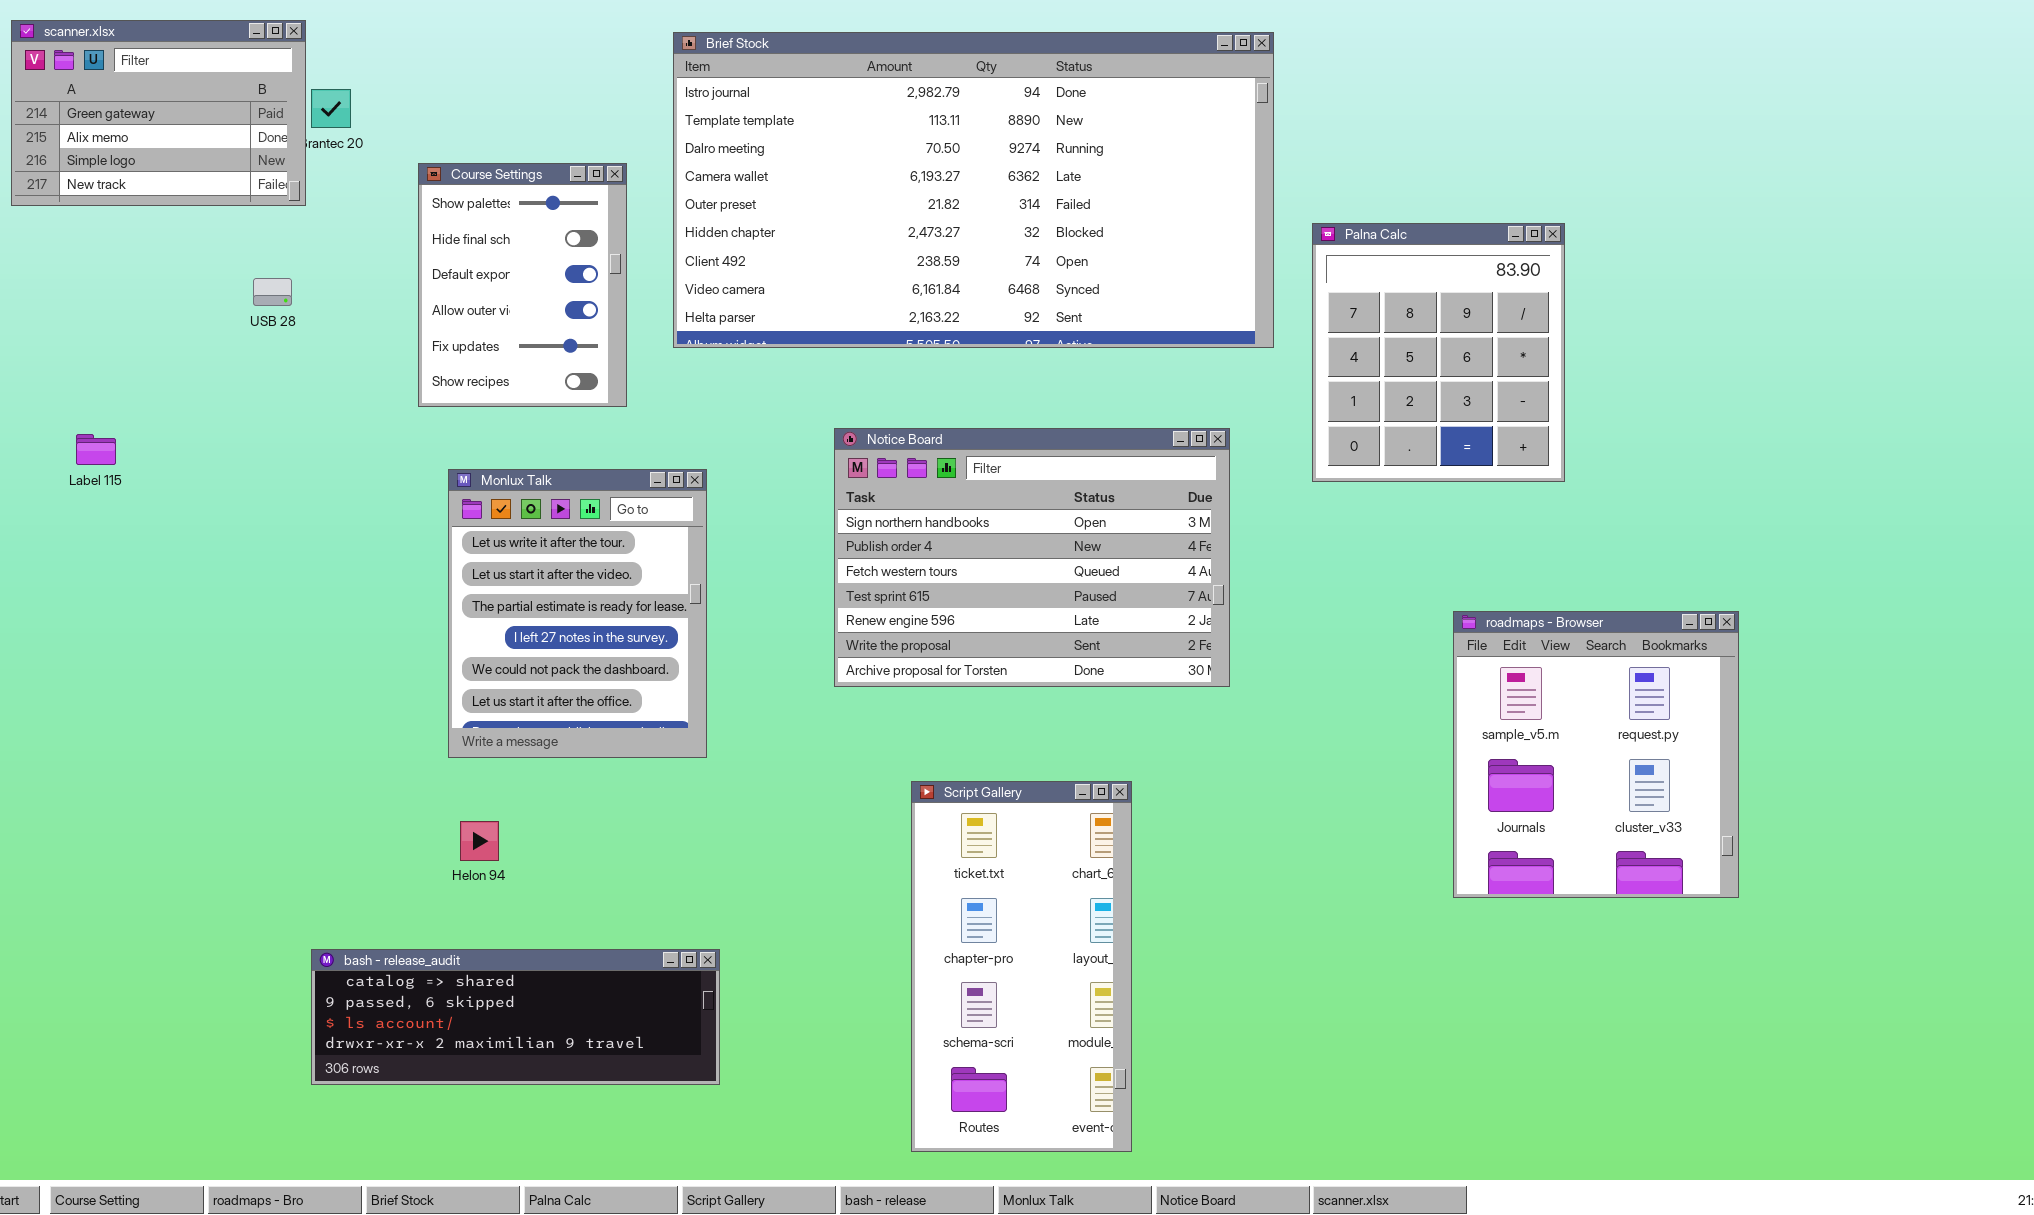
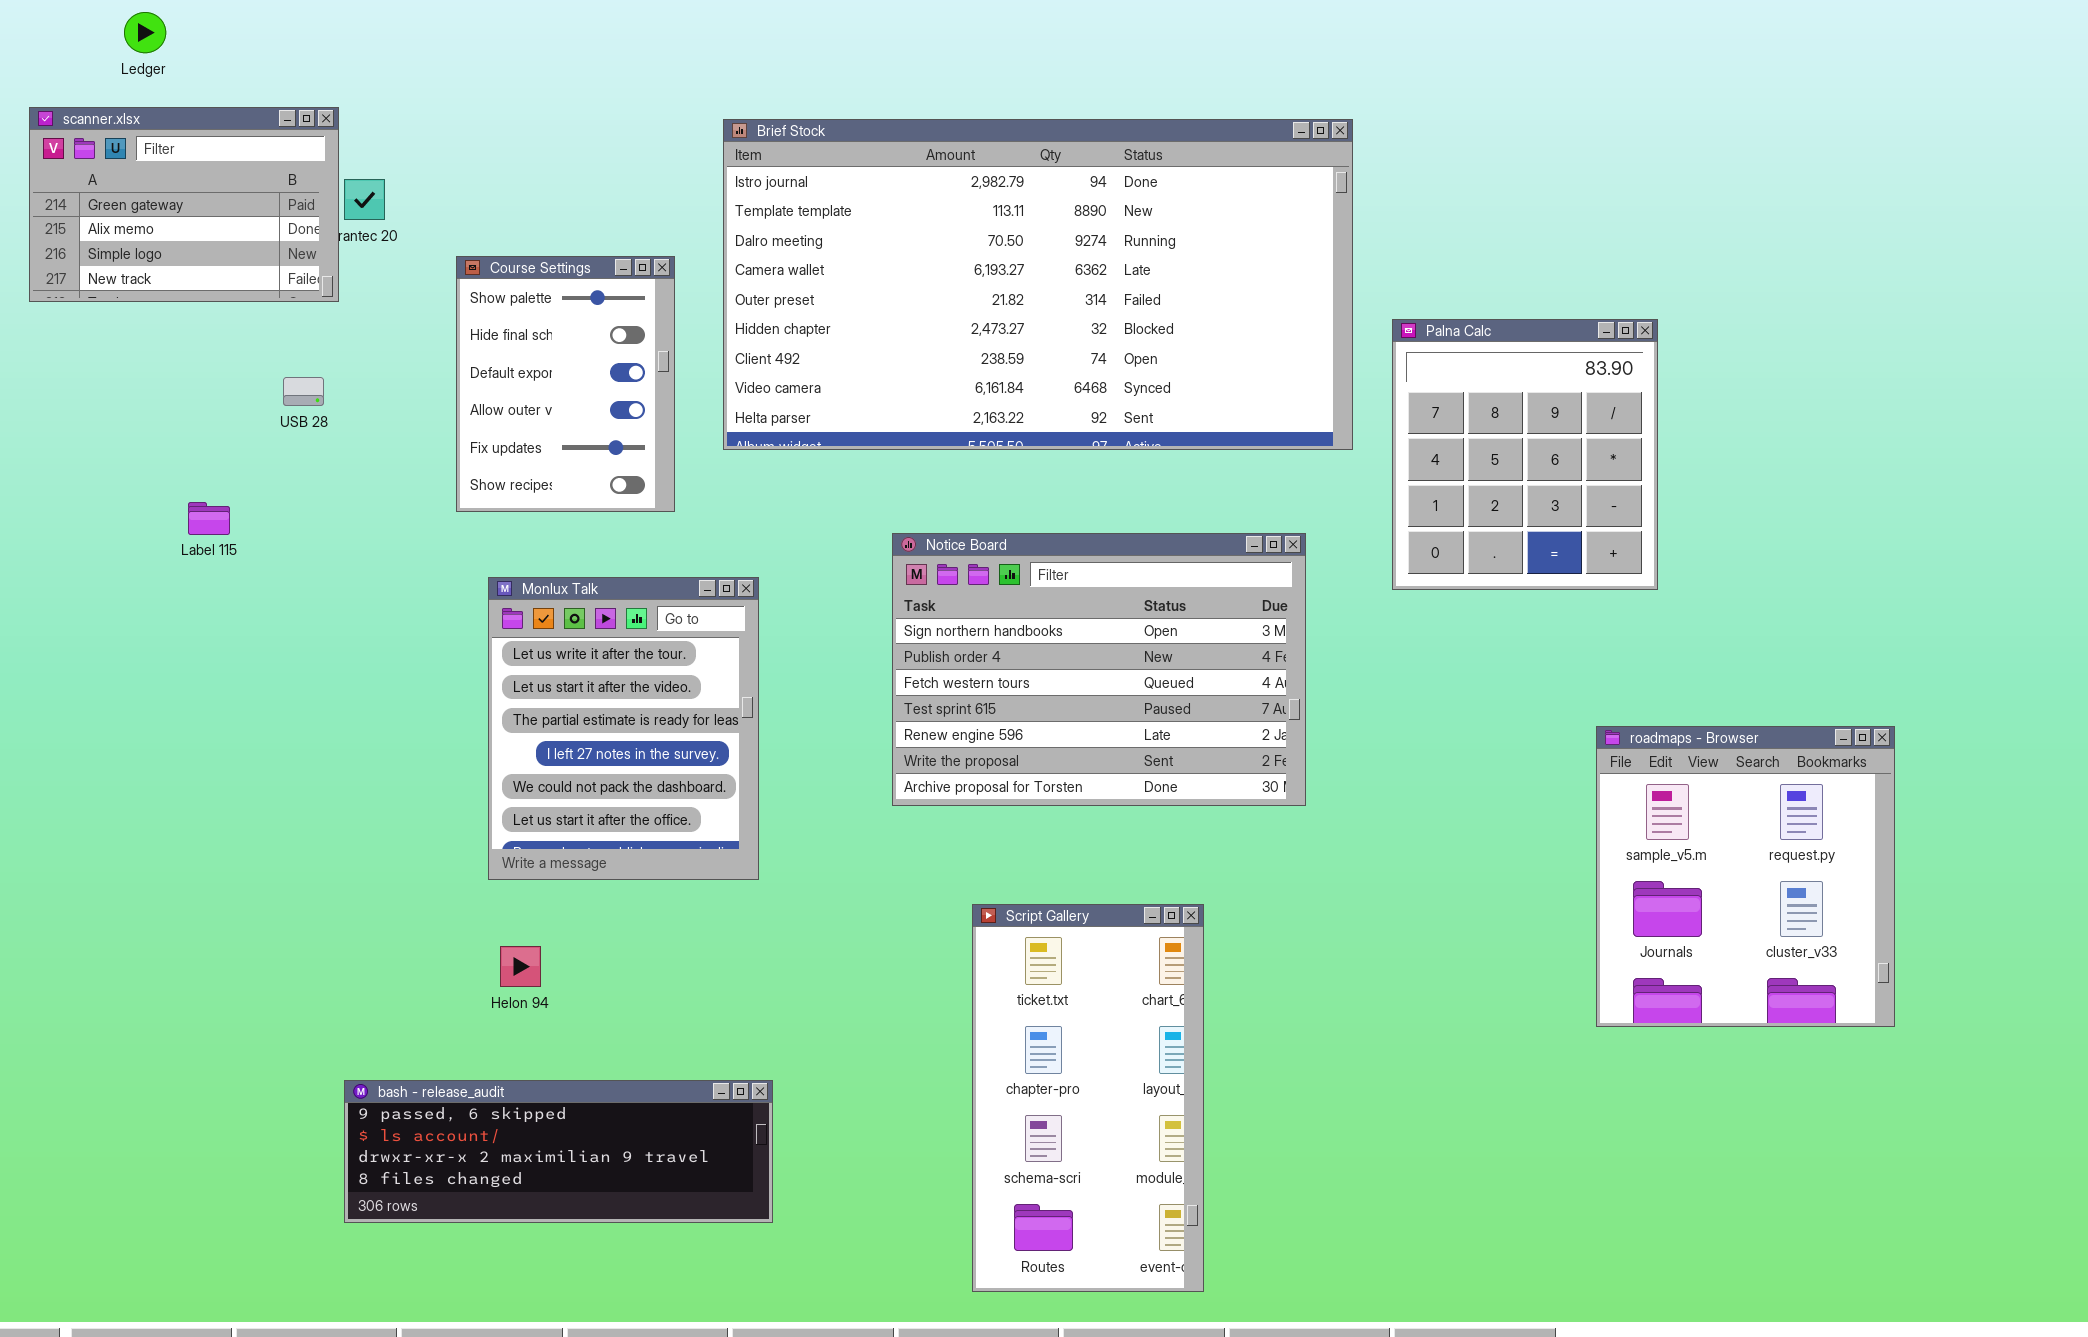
Label 115: [76,434,116,465] -> [188,502,230,535], moved
roadmaps - Browser: [1453,611,1739,898] -> [1596,726,1895,1027], moved
bash - release_audit: [311,949,720,1085] -> [344,1080,773,1223], scrolled down 1 row

